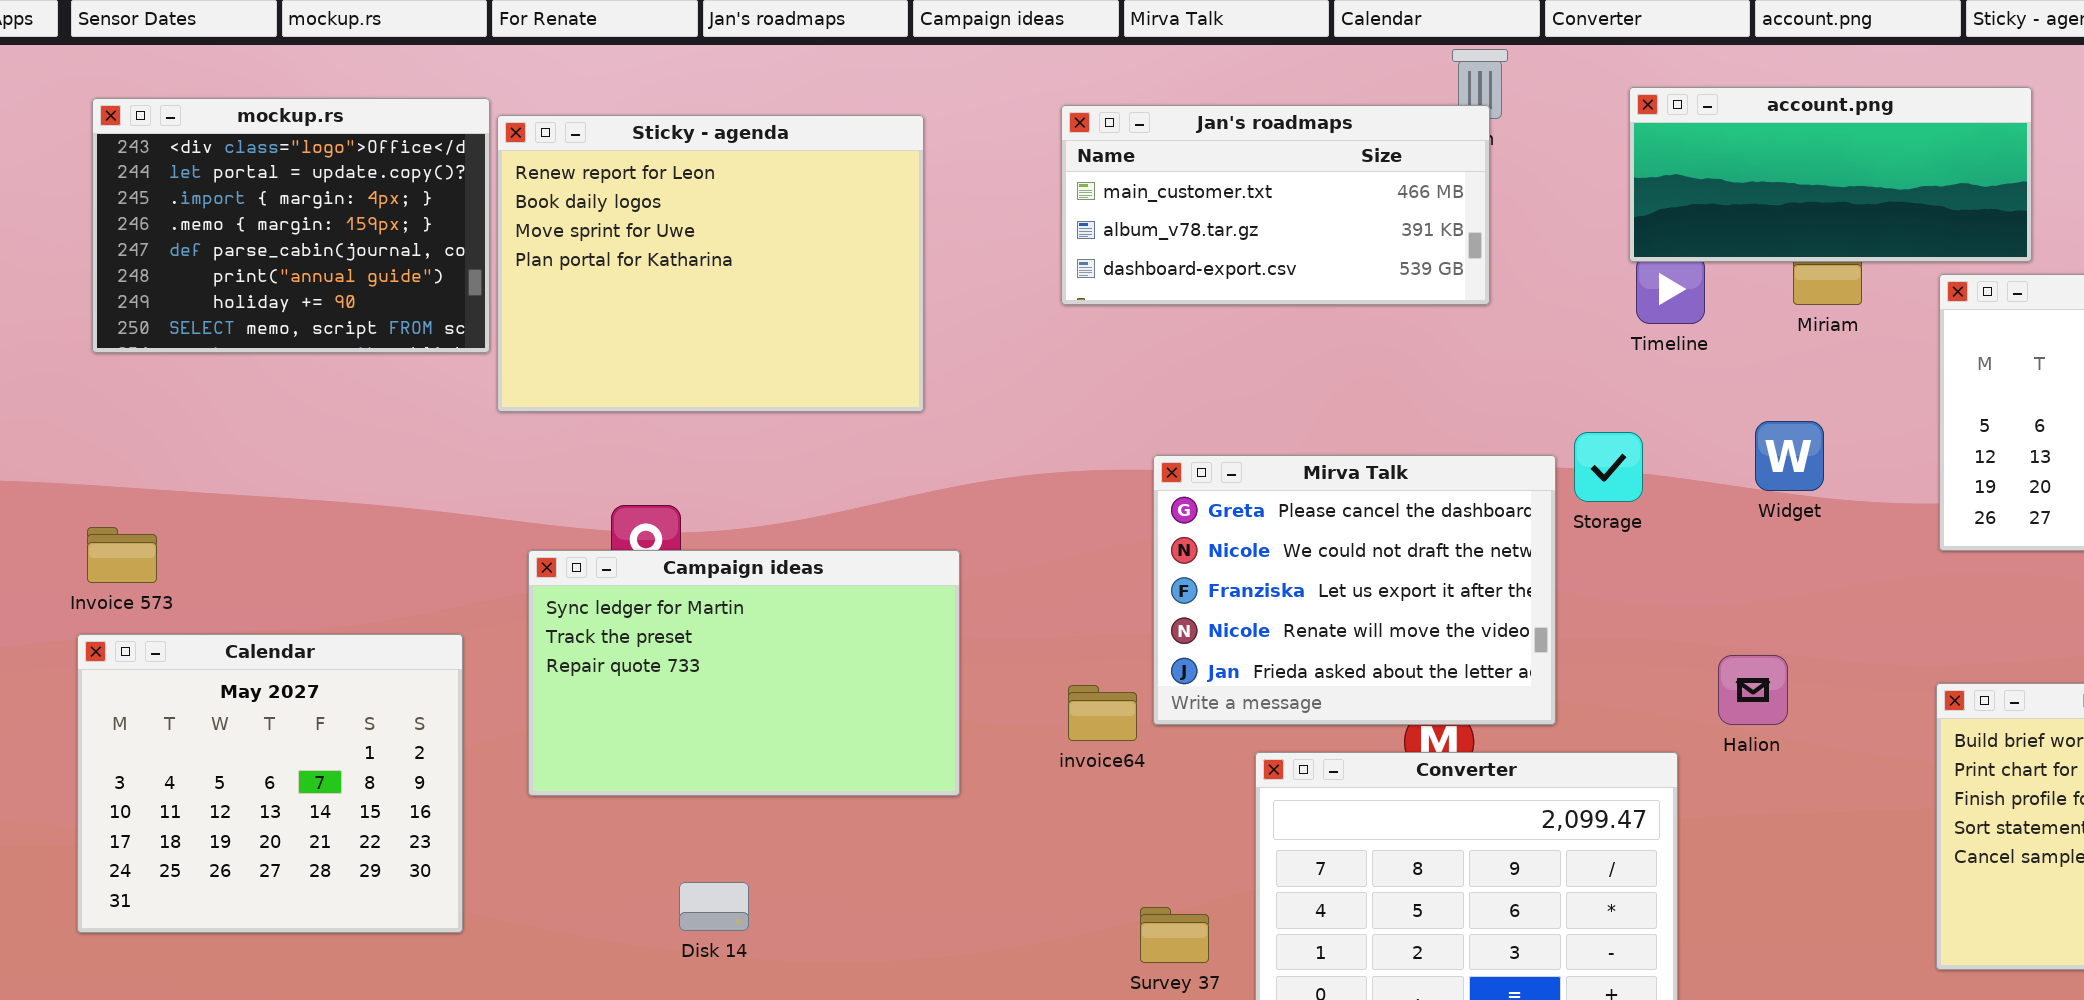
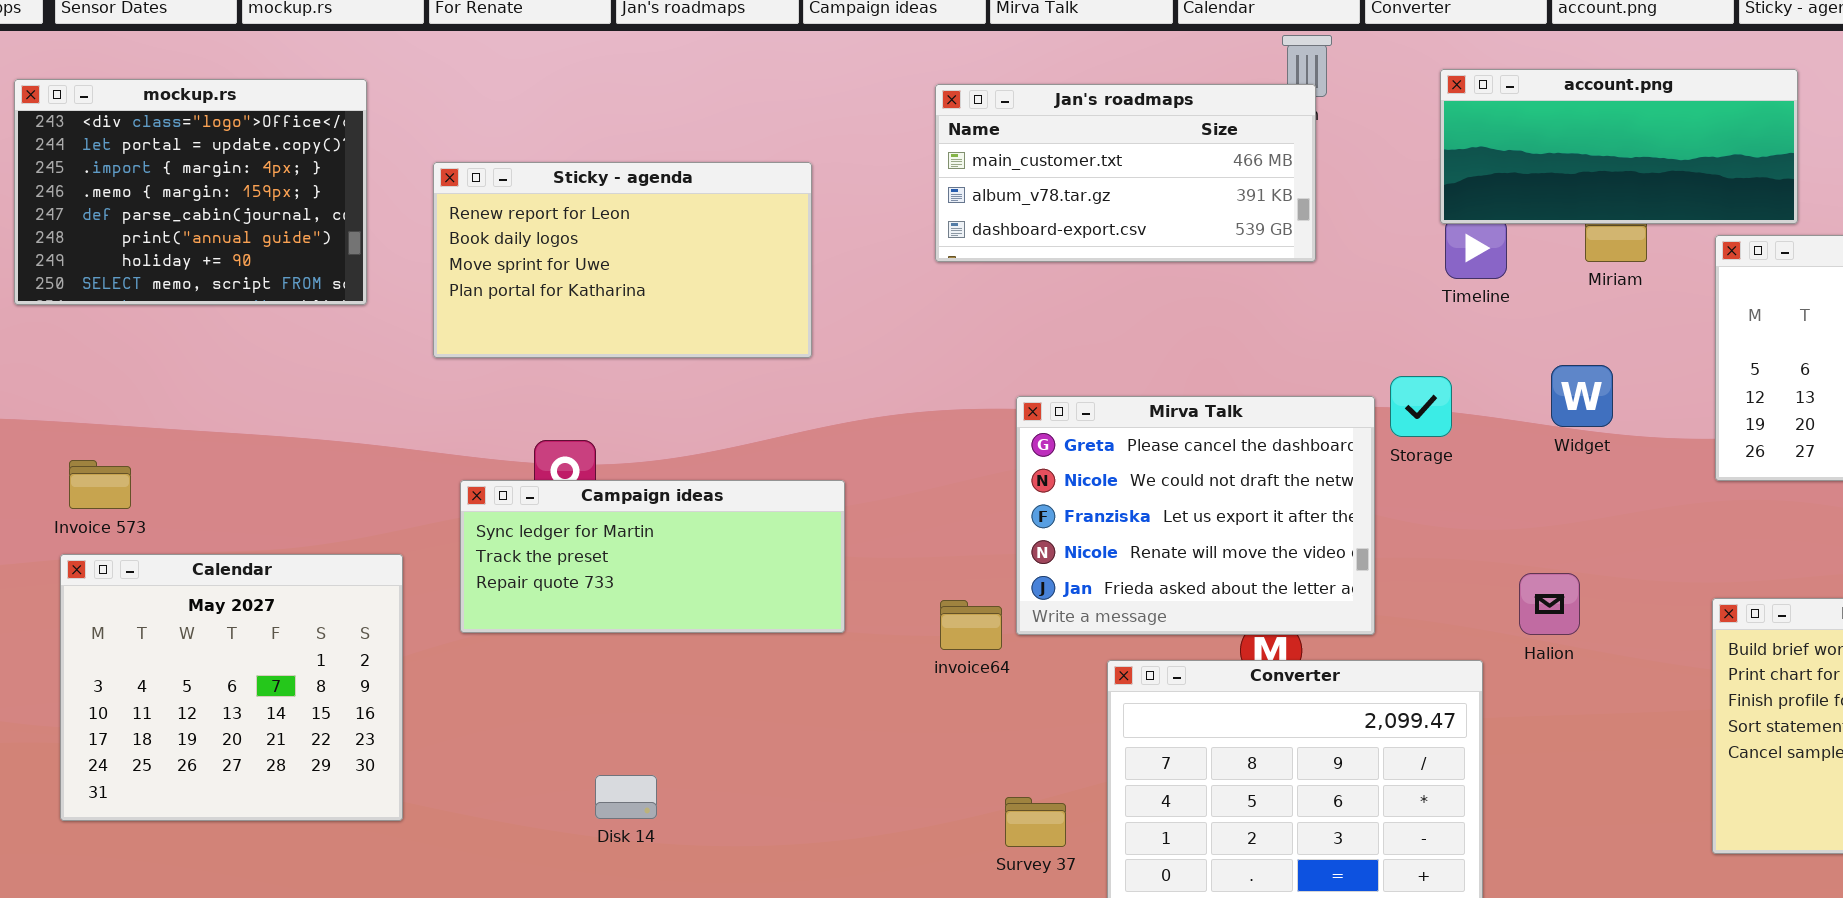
mockup.rs: [92,98,490,353] -> [14,79,367,305], moved
Sticky - agenda: [497,115,924,412] -> [433,162,812,358], resized
Campaign ideas: [528,550,960,796] -> [460,480,845,633], resized

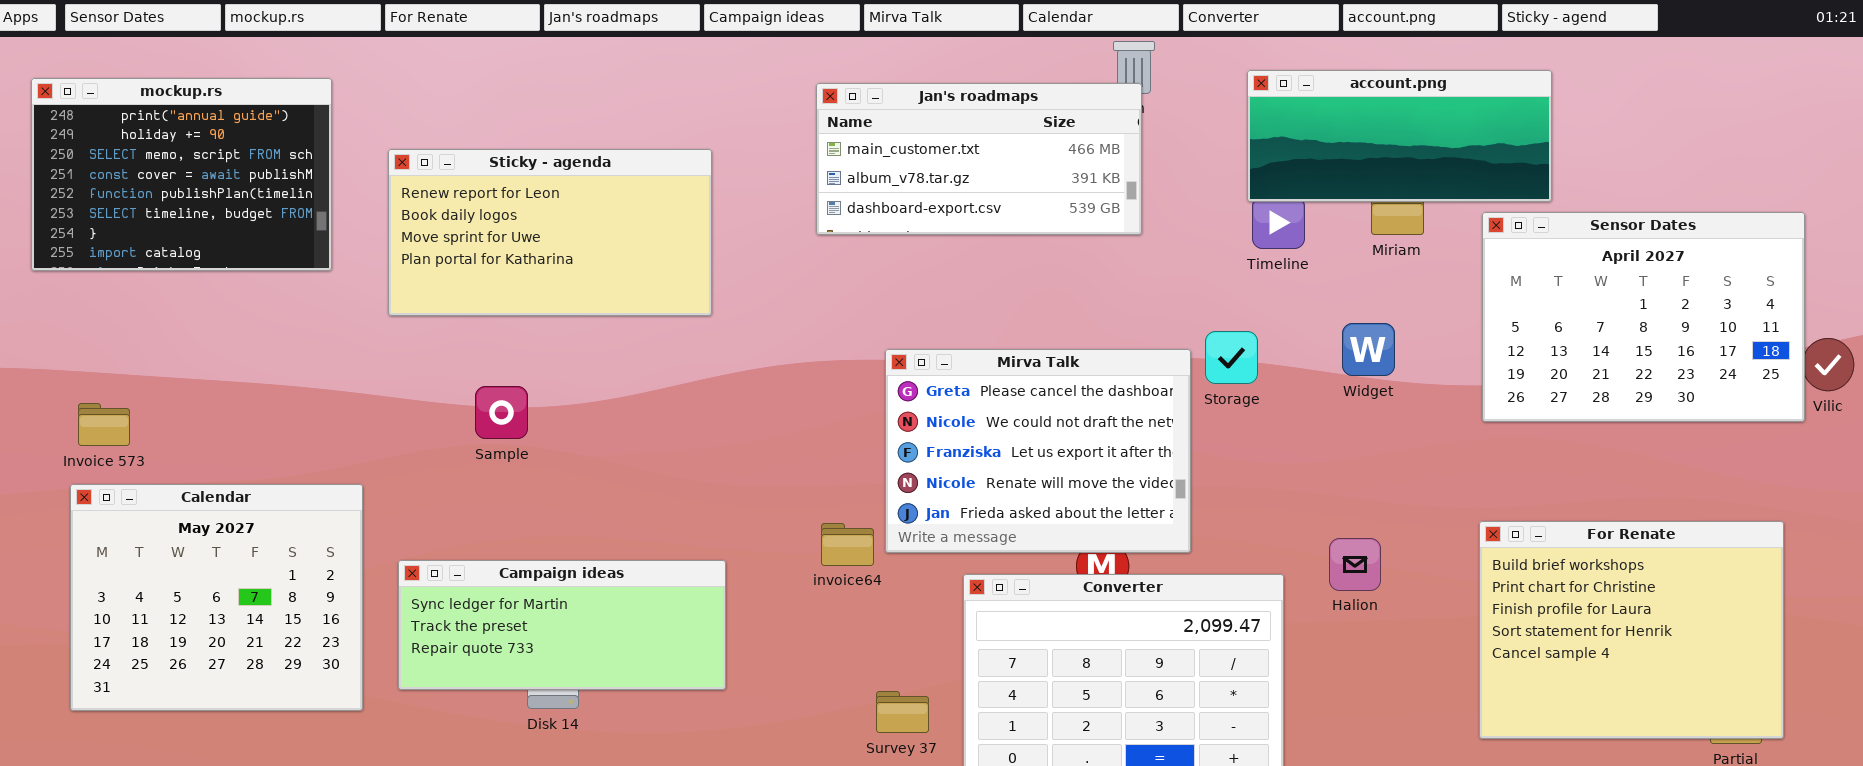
mockup.rs: [14,79,367,305] -> [31,78,332,271], scrolled down 5 rows
Campaign ideas: [460,480,845,633] -> [398,560,726,690], moved
Halion: [1519,573,1580,635] -> [1329,538,1381,591], moved

